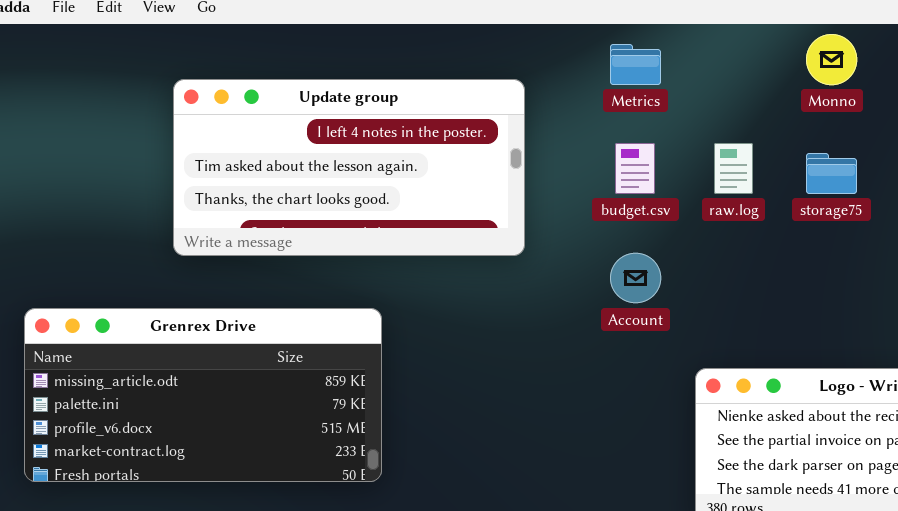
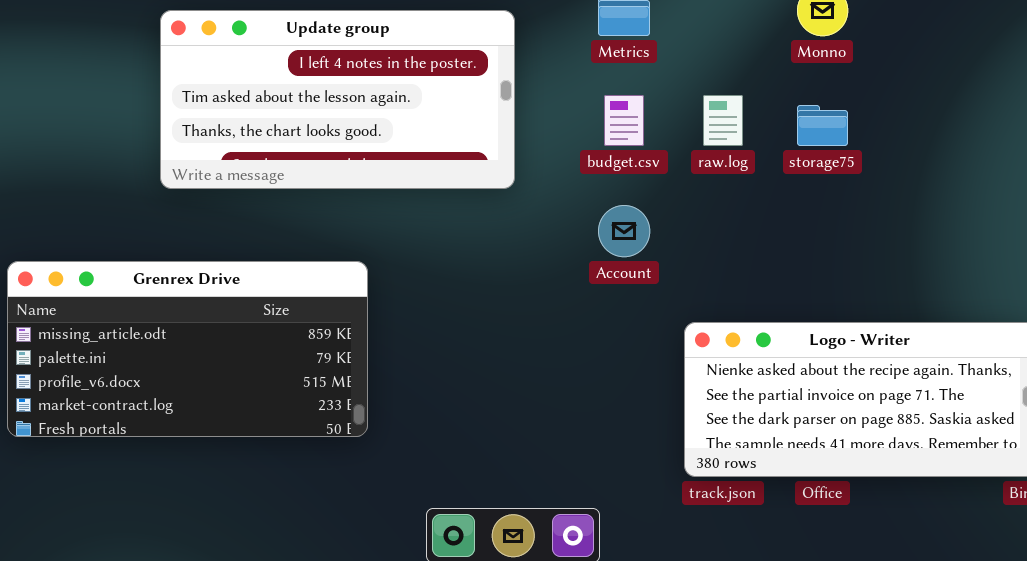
Update group: [173,79,525,256] -> [160,10,515,189], moved

